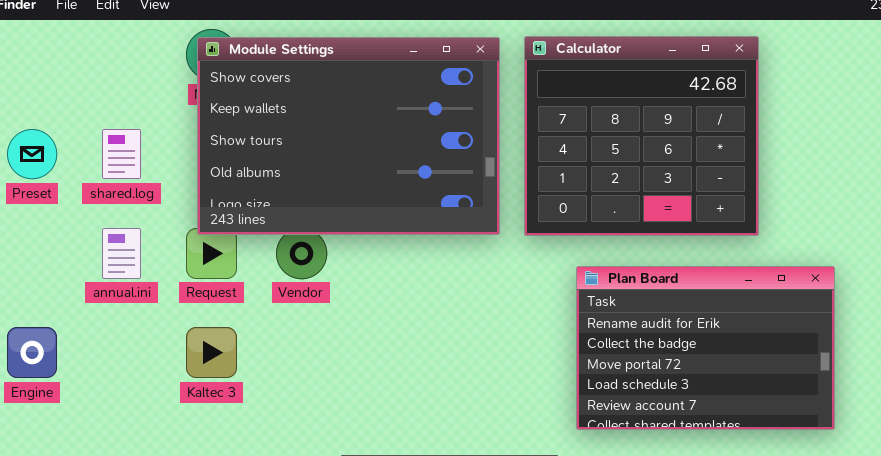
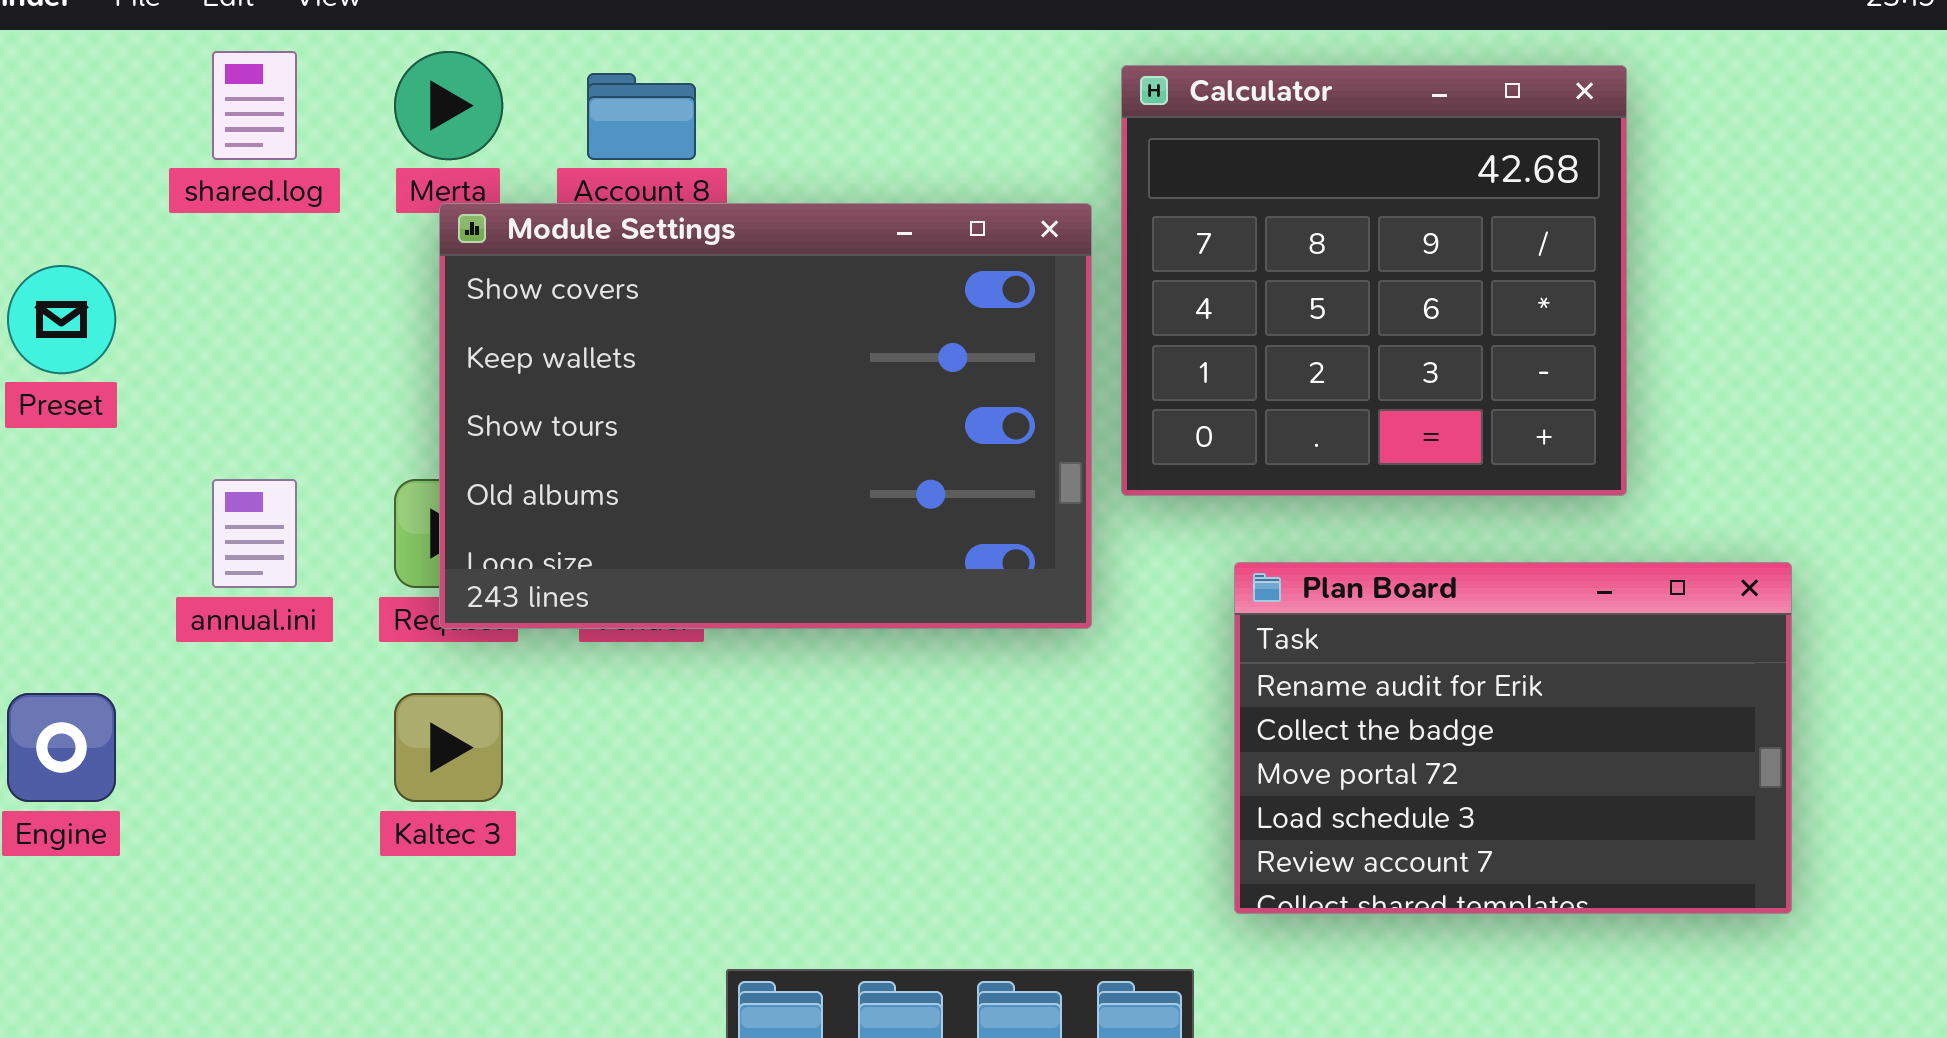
Module Settings: [197,37,500,235] -> [439,203,1092,629], moved
shared.log: [102,129,141,179] -> [212,51,297,160], moved

